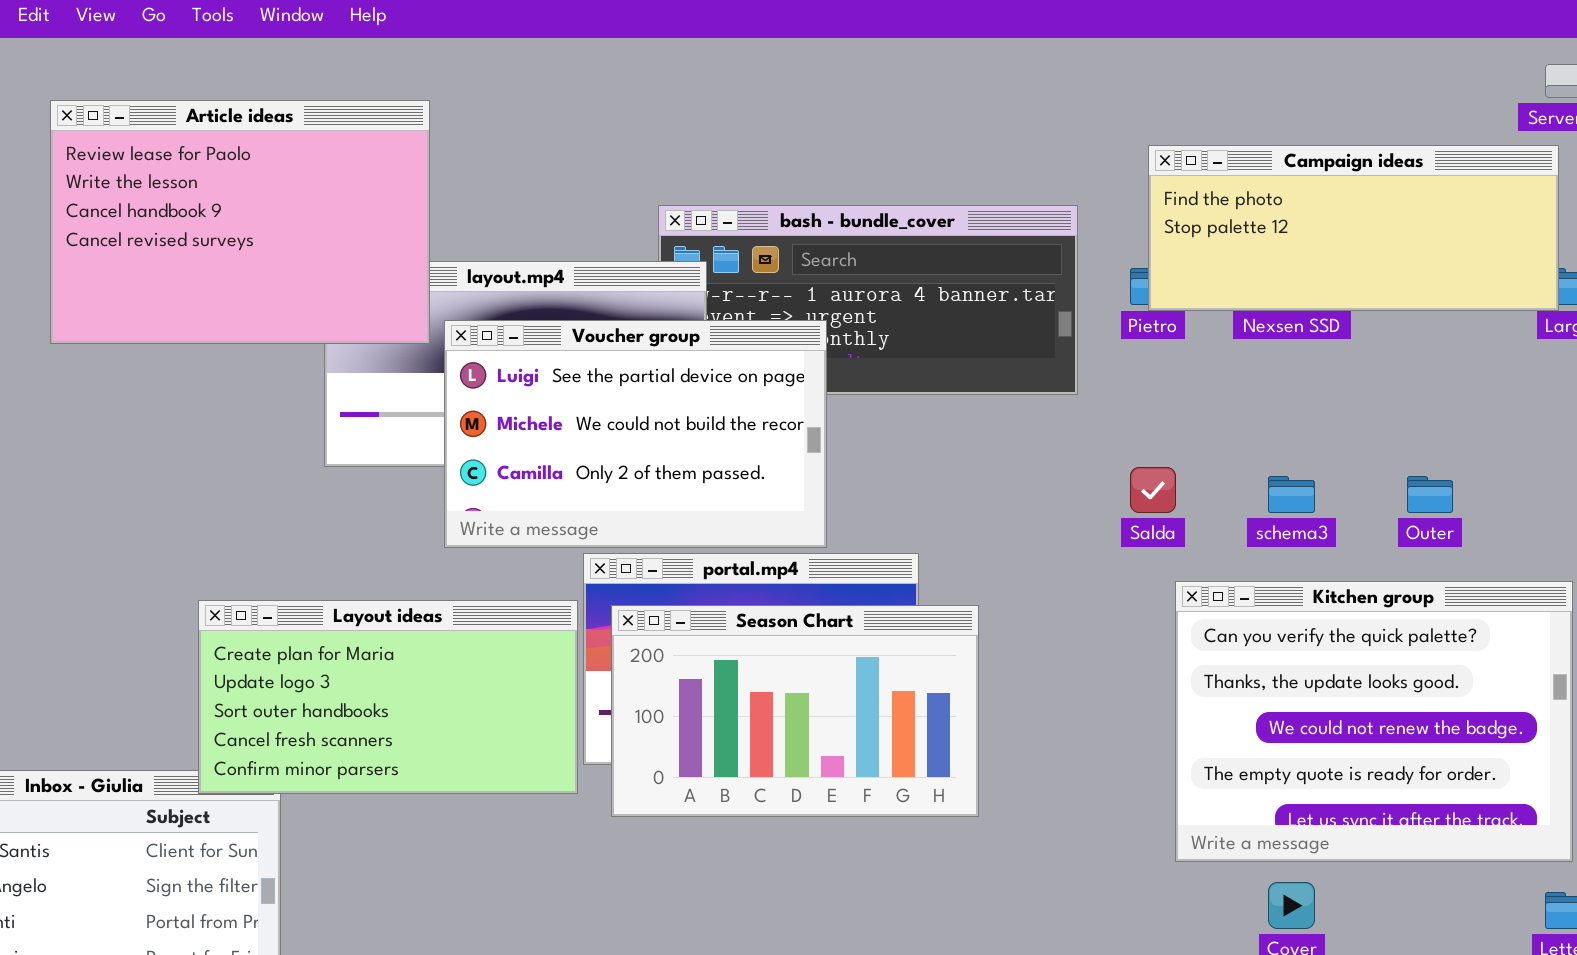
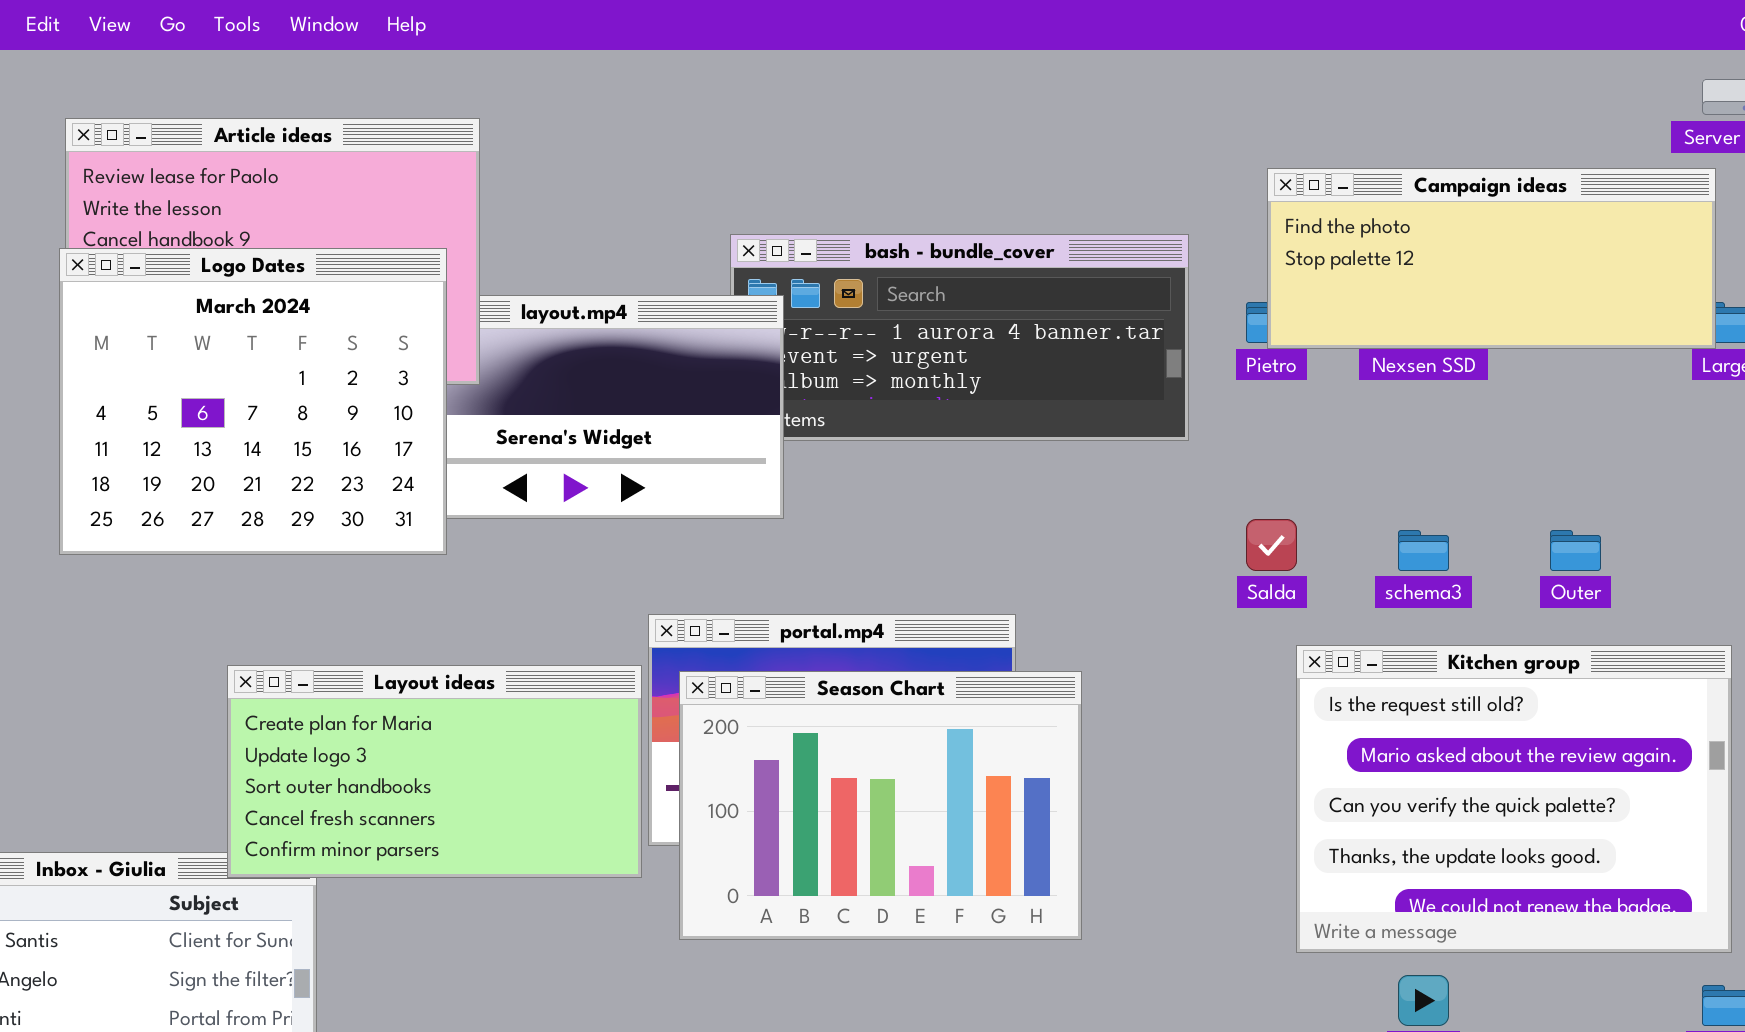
Logo Dates: none -> [59,248,447,555], opened
Voucher group: [444,320,827,548] -> none, closed
Kitchen group: [1175,581,1573,862] -> [1296,645,1732,953], scrolled up 2 rows
Season Chart: [611,605,979,817] -> [679,671,1082,940], resized

